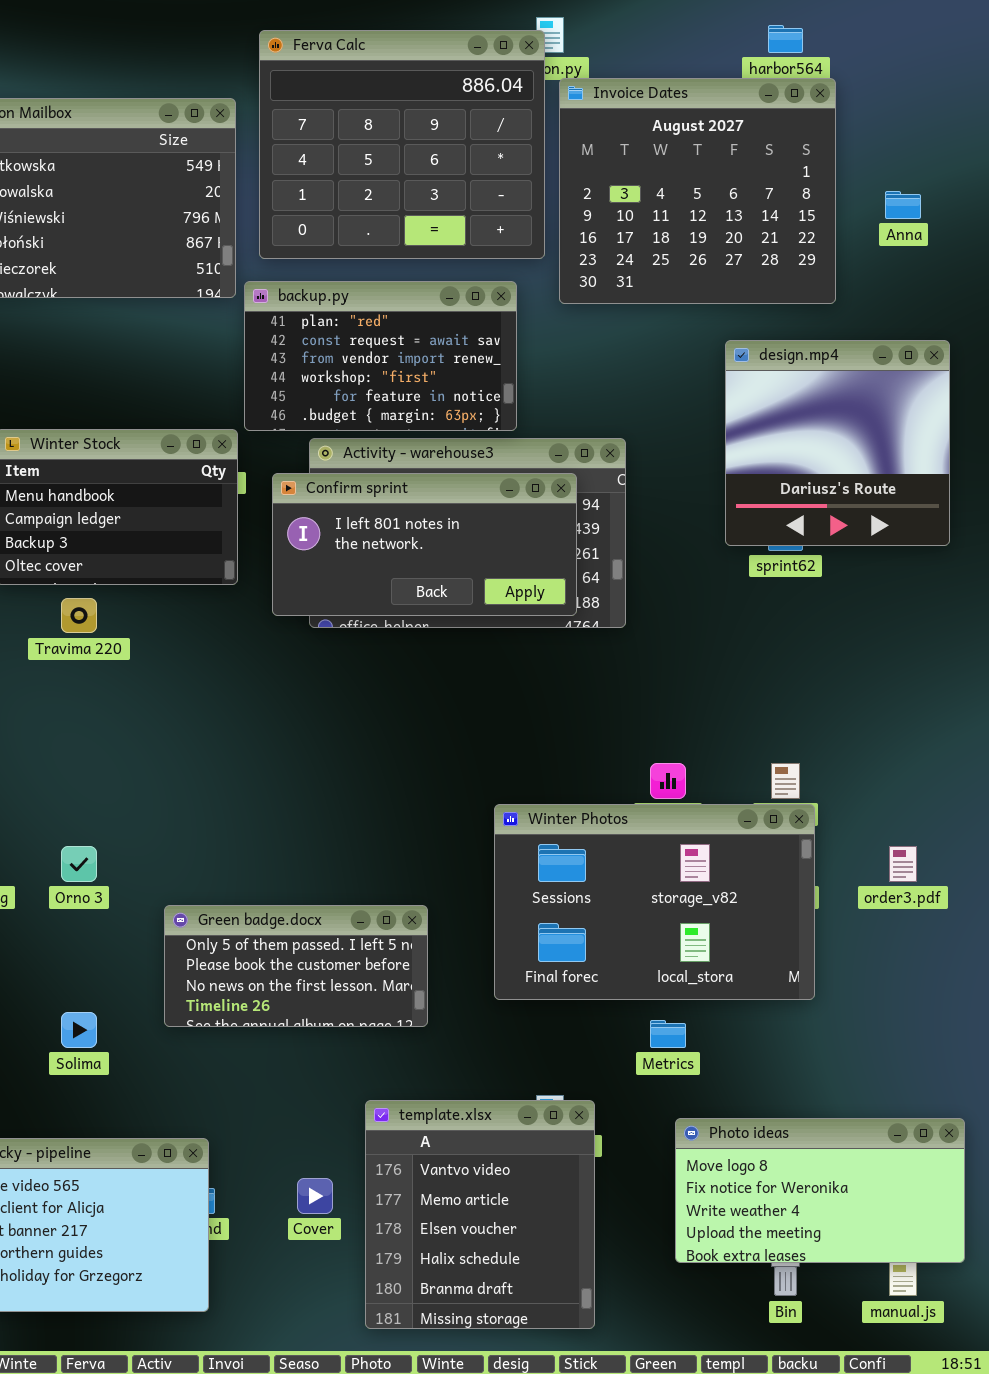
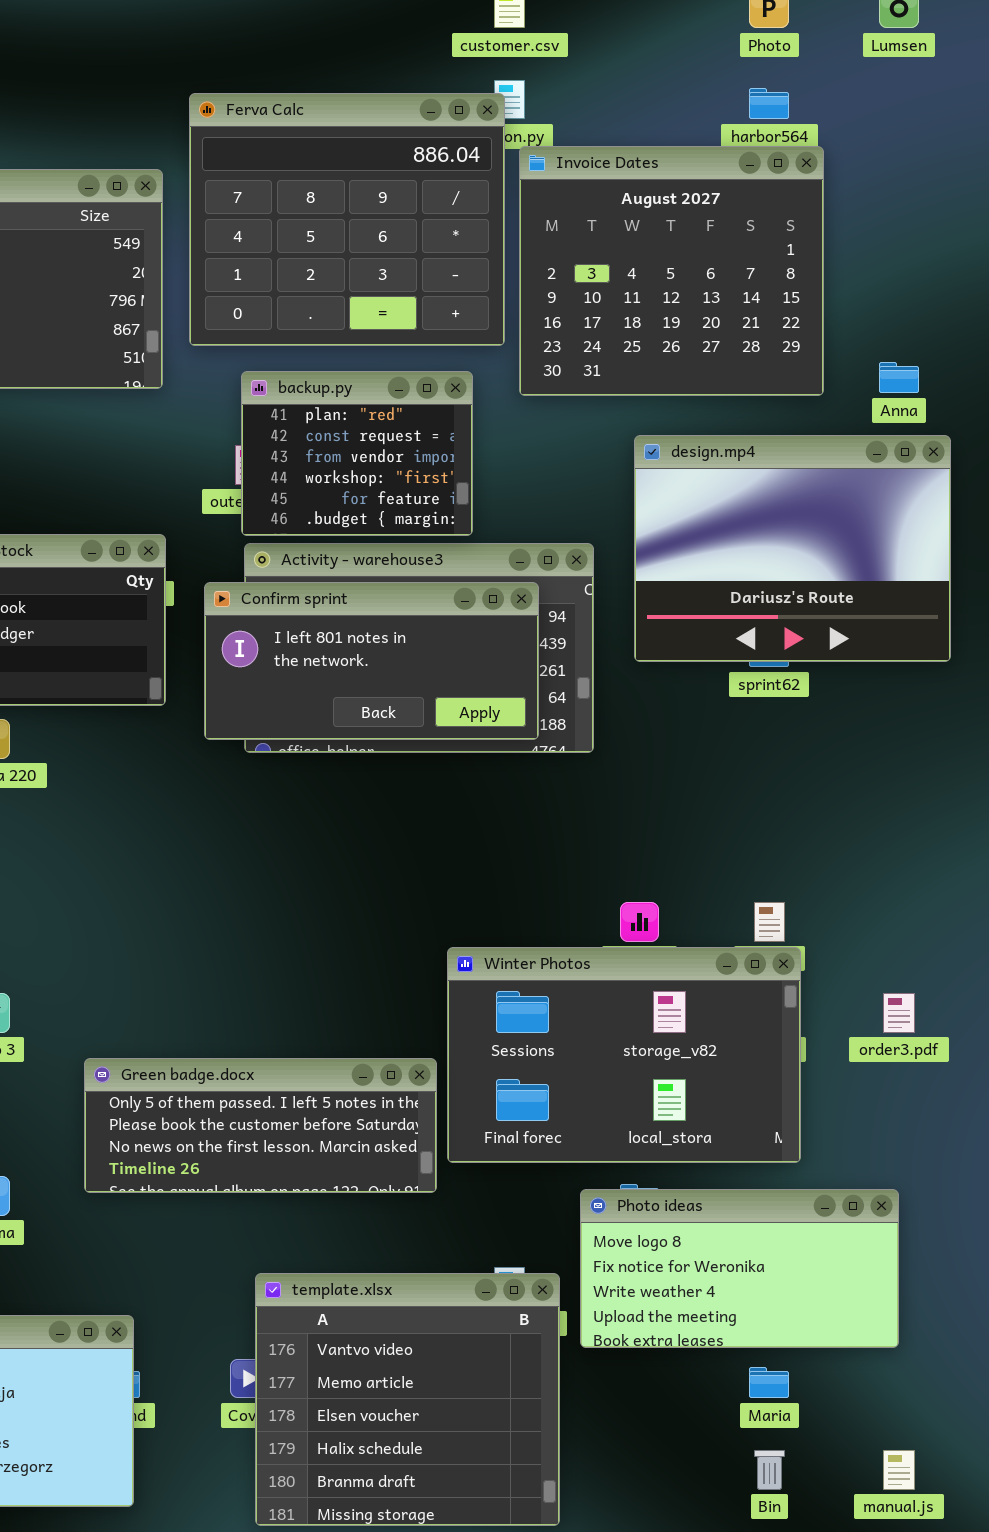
Anna: [885,191,921,219] -> [879,362,919,393], moved
backup.py: [244,281,517,431] -> [241,371,473,536], resized
design.mp4: [725,340,950,546] -> [634,435,951,662], resized
Green badge.docx: [164,905,428,1027] -> [84,1058,437,1193], resized
template.xlsx: [365,1100,595,1329] -> [255,1273,560,1526], resized
Photo ideas: [675,1118,965,1263] -> [580,1189,899,1348], moved

